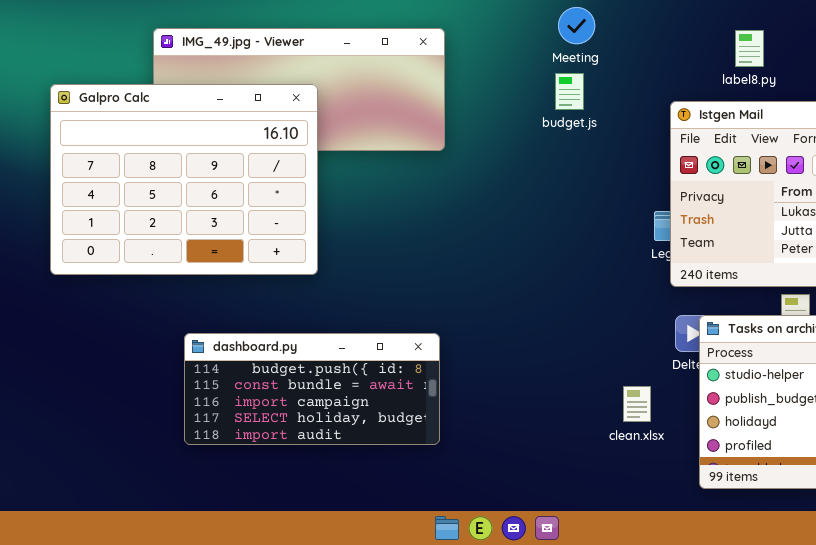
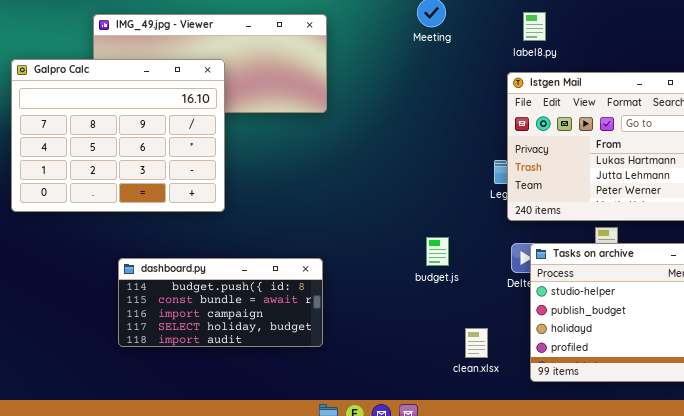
label8.py: [735,30,764,67] -> [523,12,546,41], moved
budget.js: [555,73,584,110] -> [426,237,449,266], moved
clean.xlsx: [623,386,651,422] -> [465,328,488,358], moved

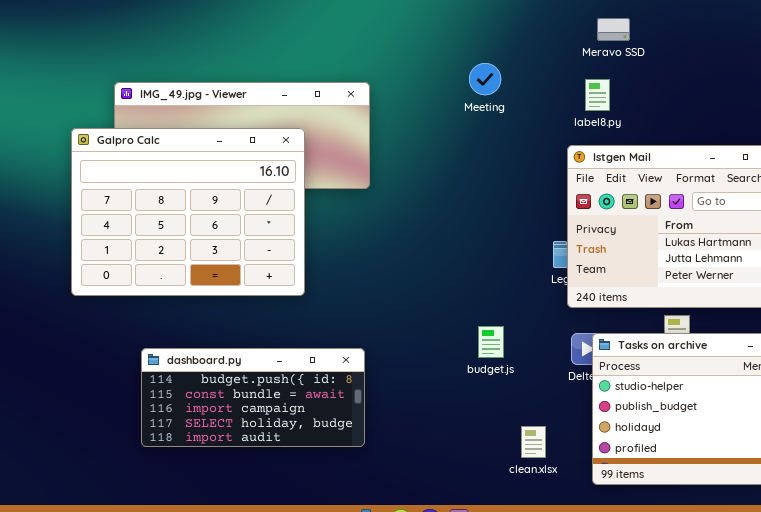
Galpro Calc: [11,59,225,212] -> [71,128,305,296], moved

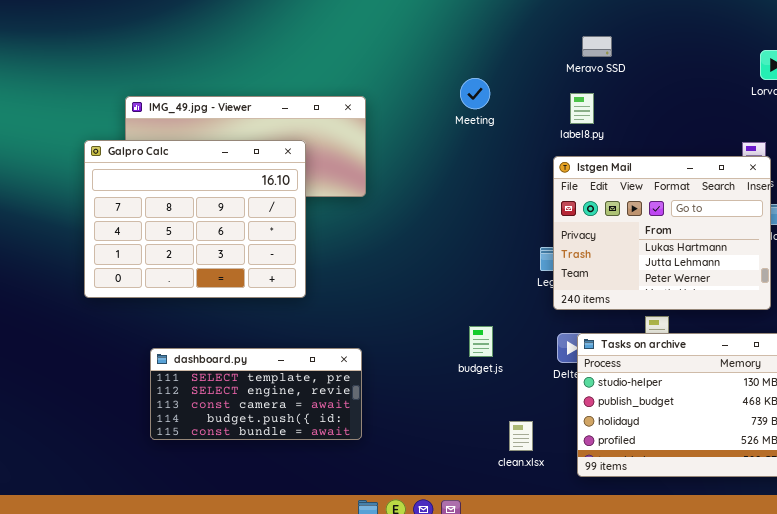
dashboard.py: [141,348,365,447] -> [150,348,362,440], scrolled up 3 rows

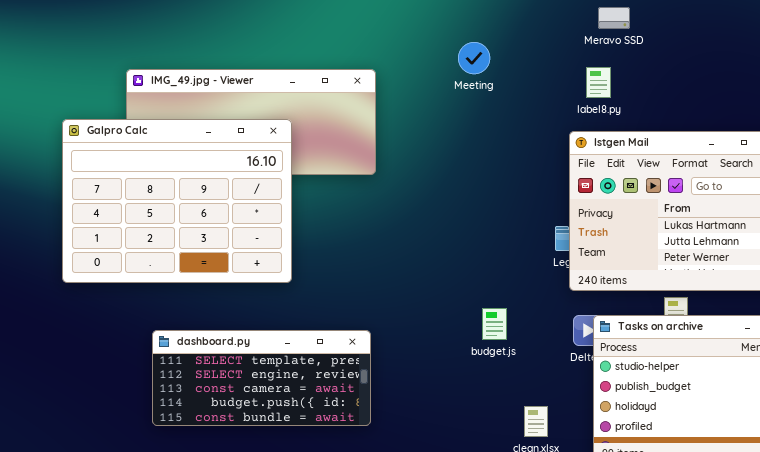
Meeting: [460,78,490,109] -> [458,42,490,74], moved
Galpro Calc: [84,140,306,298] -> [62,119,292,283], moved

